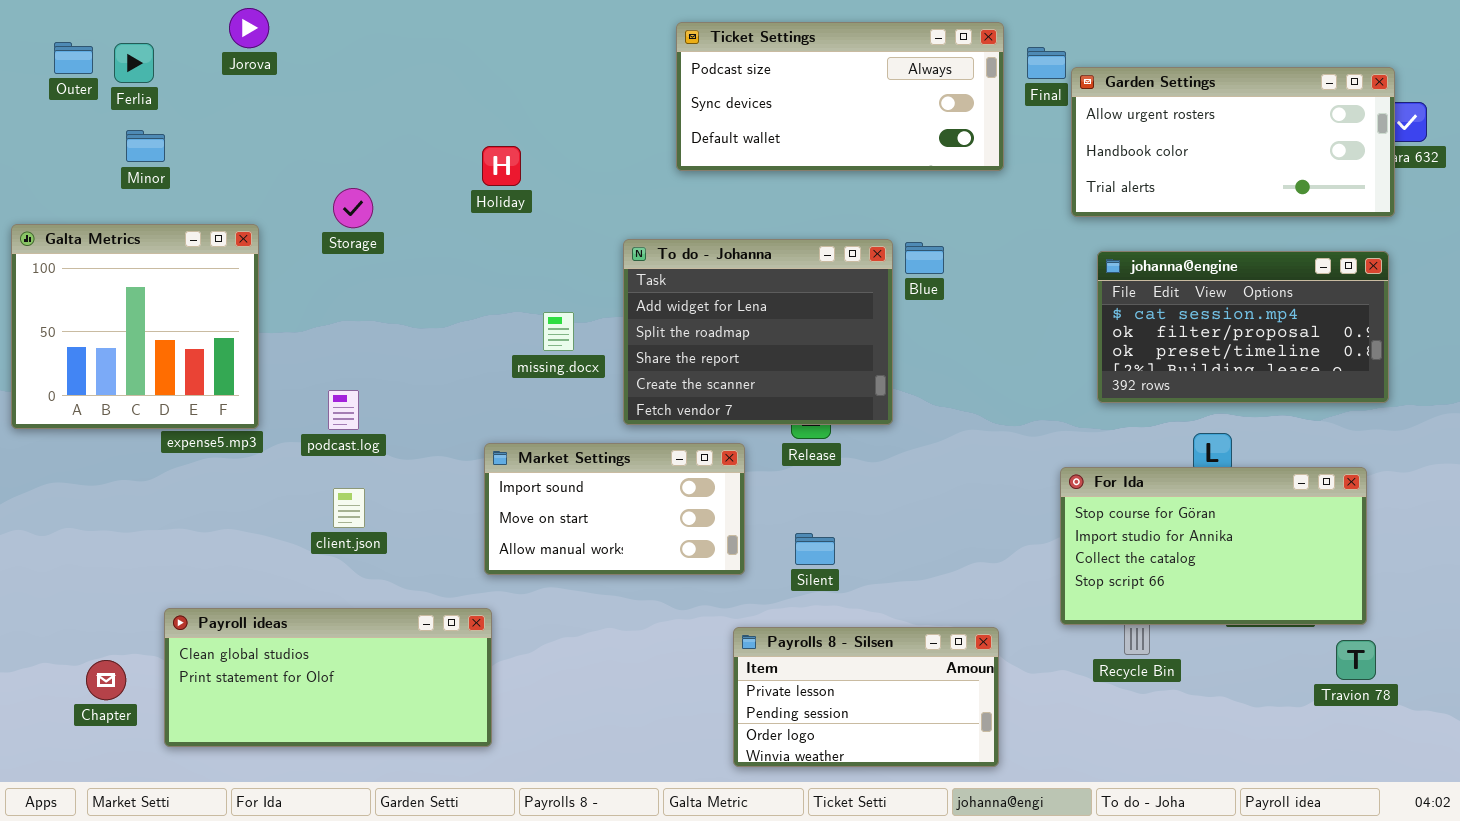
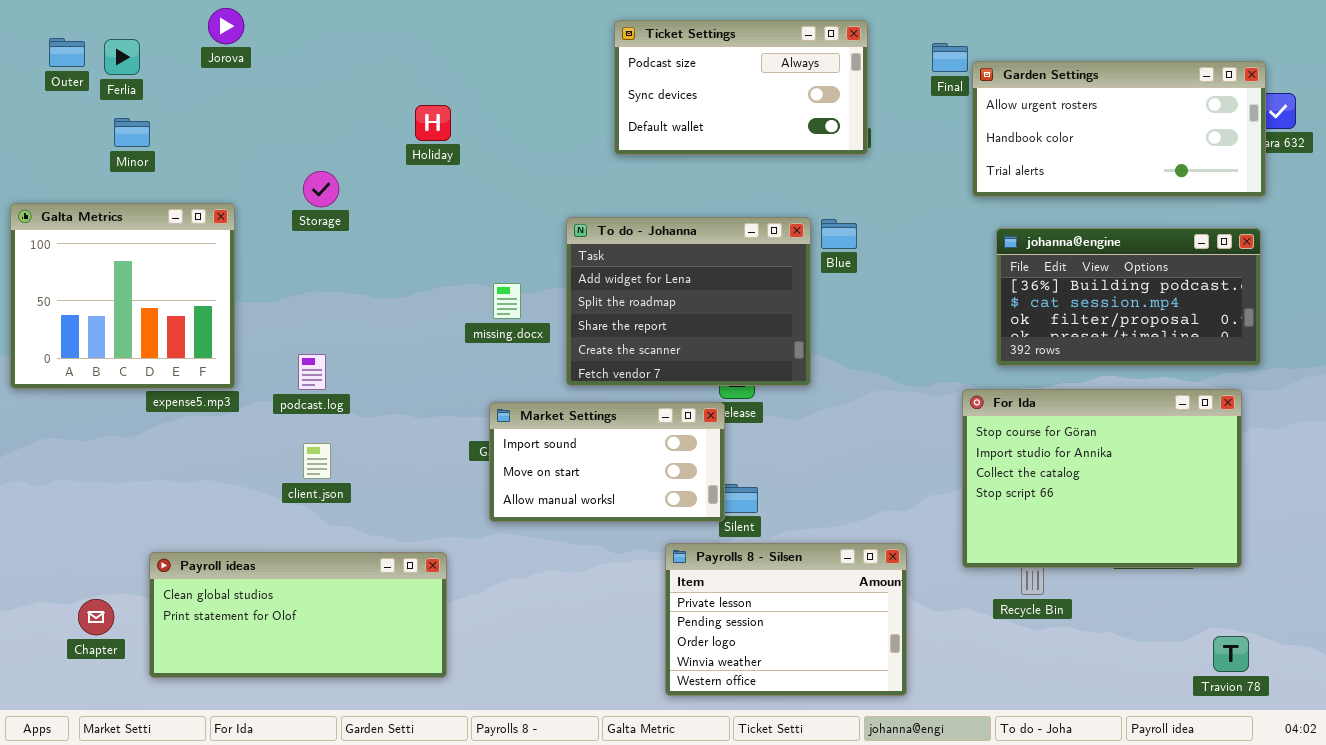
Ticket Settings: [676,22,1004,171] -> [614,20,868,155], resized
Holiday: [482,146,521,186] -> [415,105,451,141], moved
johanna@engine: [1097,251,1389,403] -> [996,228,1261,366], scrolled up 1 row
Market Settings: [484,443,745,575] -> [489,402,725,522], moved
For Ida: [1060,467,1367,625] -> [962,389,1242,568], resized
Payrolls 8 - Silsen: [733,627,999,767] -> [665,543,907,696], resized
Travion 78: [1336,640,1376,680] -> [1213,636,1249,672], moved

